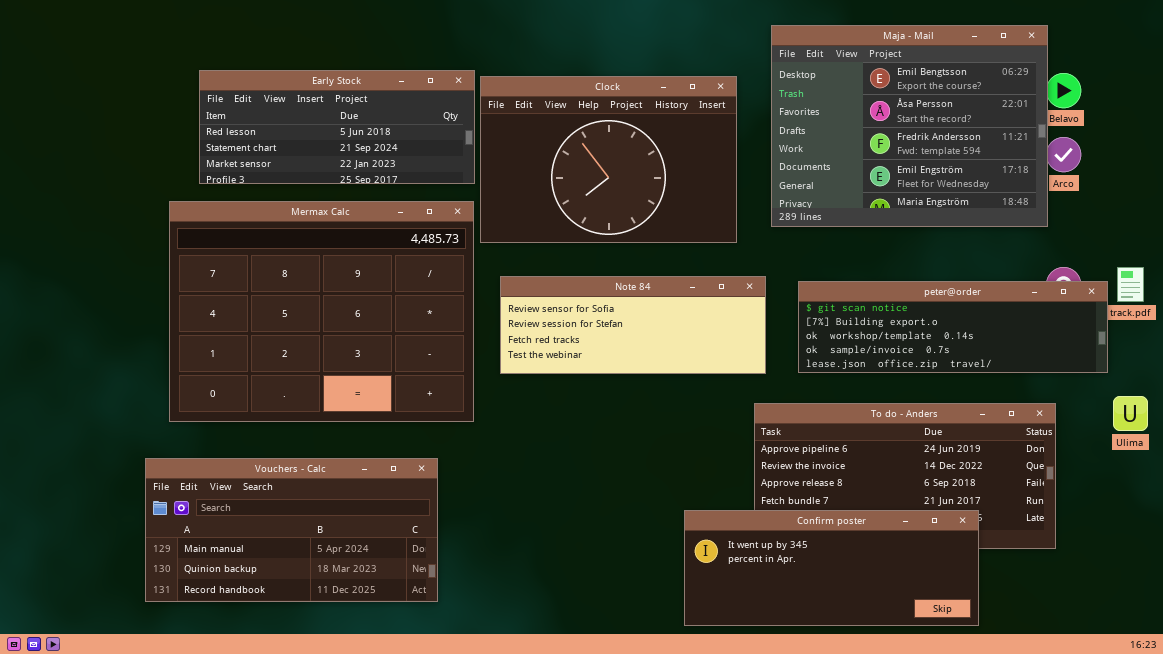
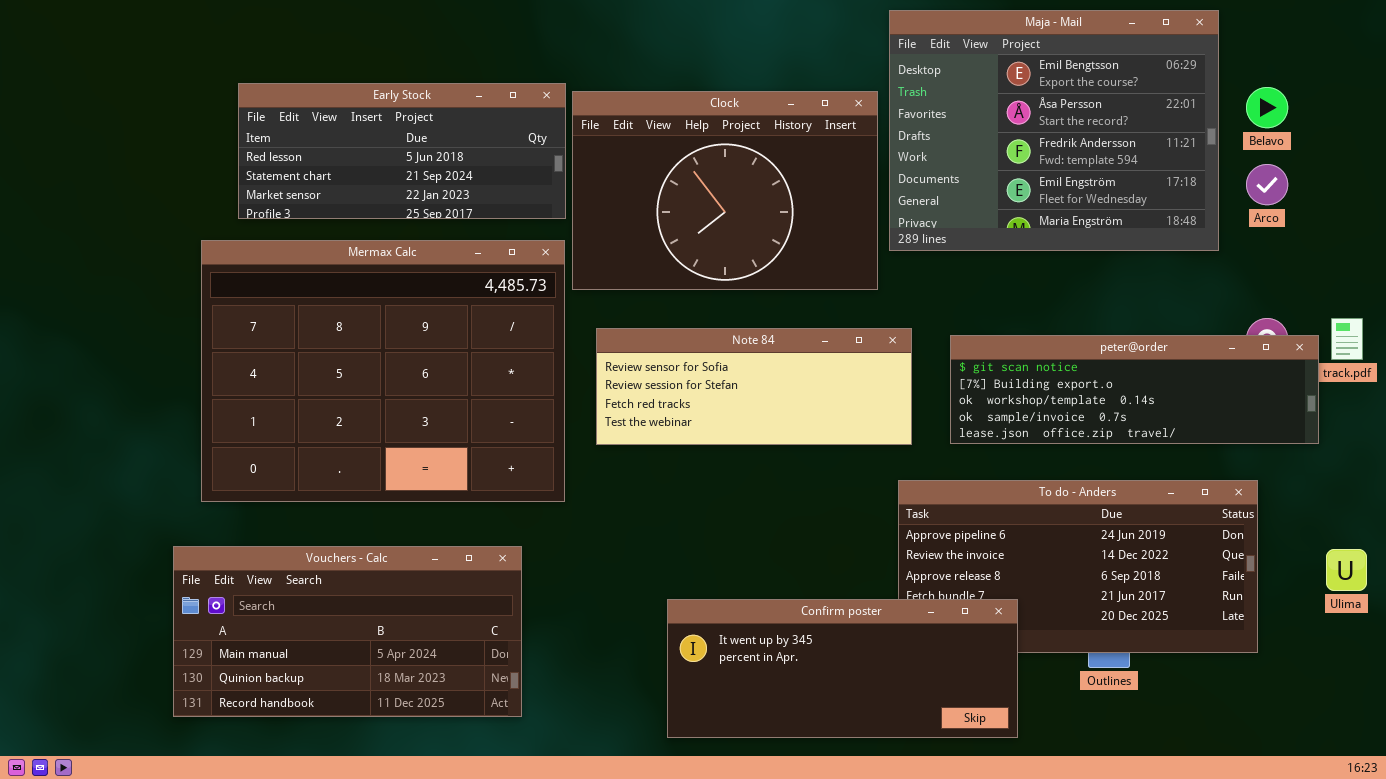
Maja - Mail: [771,25,1048,227] -> [889,10,1219,251], moved
Ulima: [1113,396,1148,431] -> [1326,549,1367,591], moved
Confirm poster: [684,510,979,626] -> [667,599,1018,738], moved

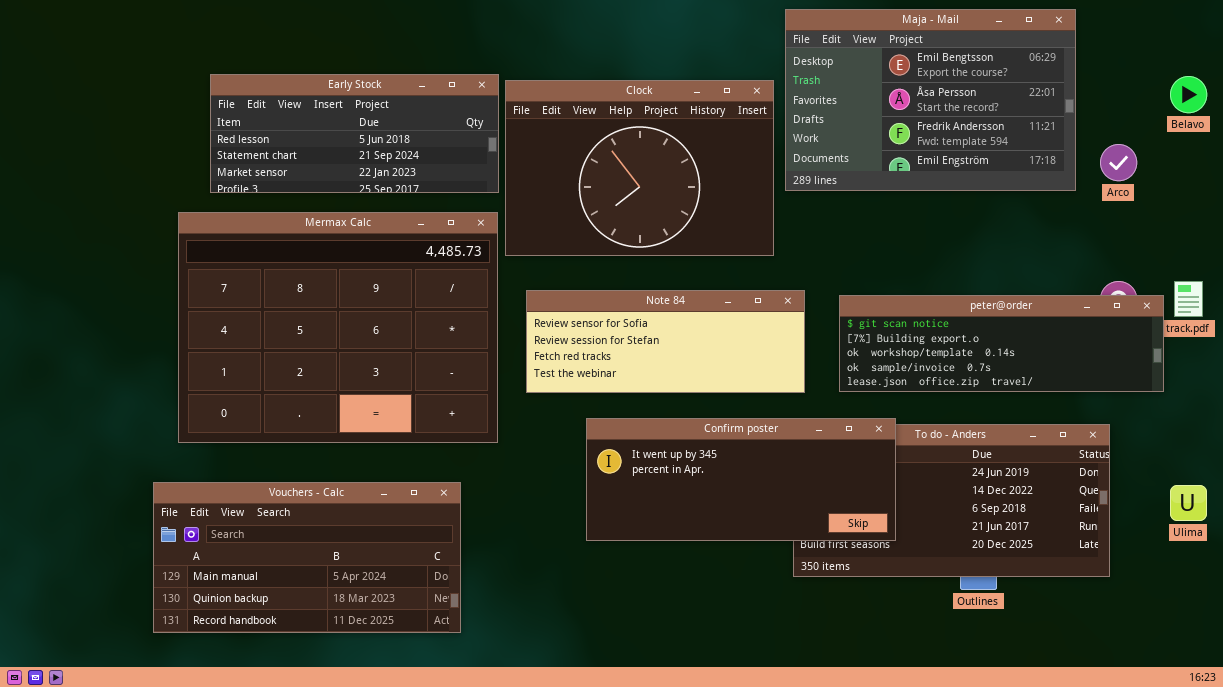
Maja - Mail: [889,10,1219,251] -> [785,9,1076,191], resized
Belavo: [1246,87,1288,128] -> [1170,76,1207,113], moved
Confirm poster: [667,599,1018,738] -> [586,418,896,541], moved

